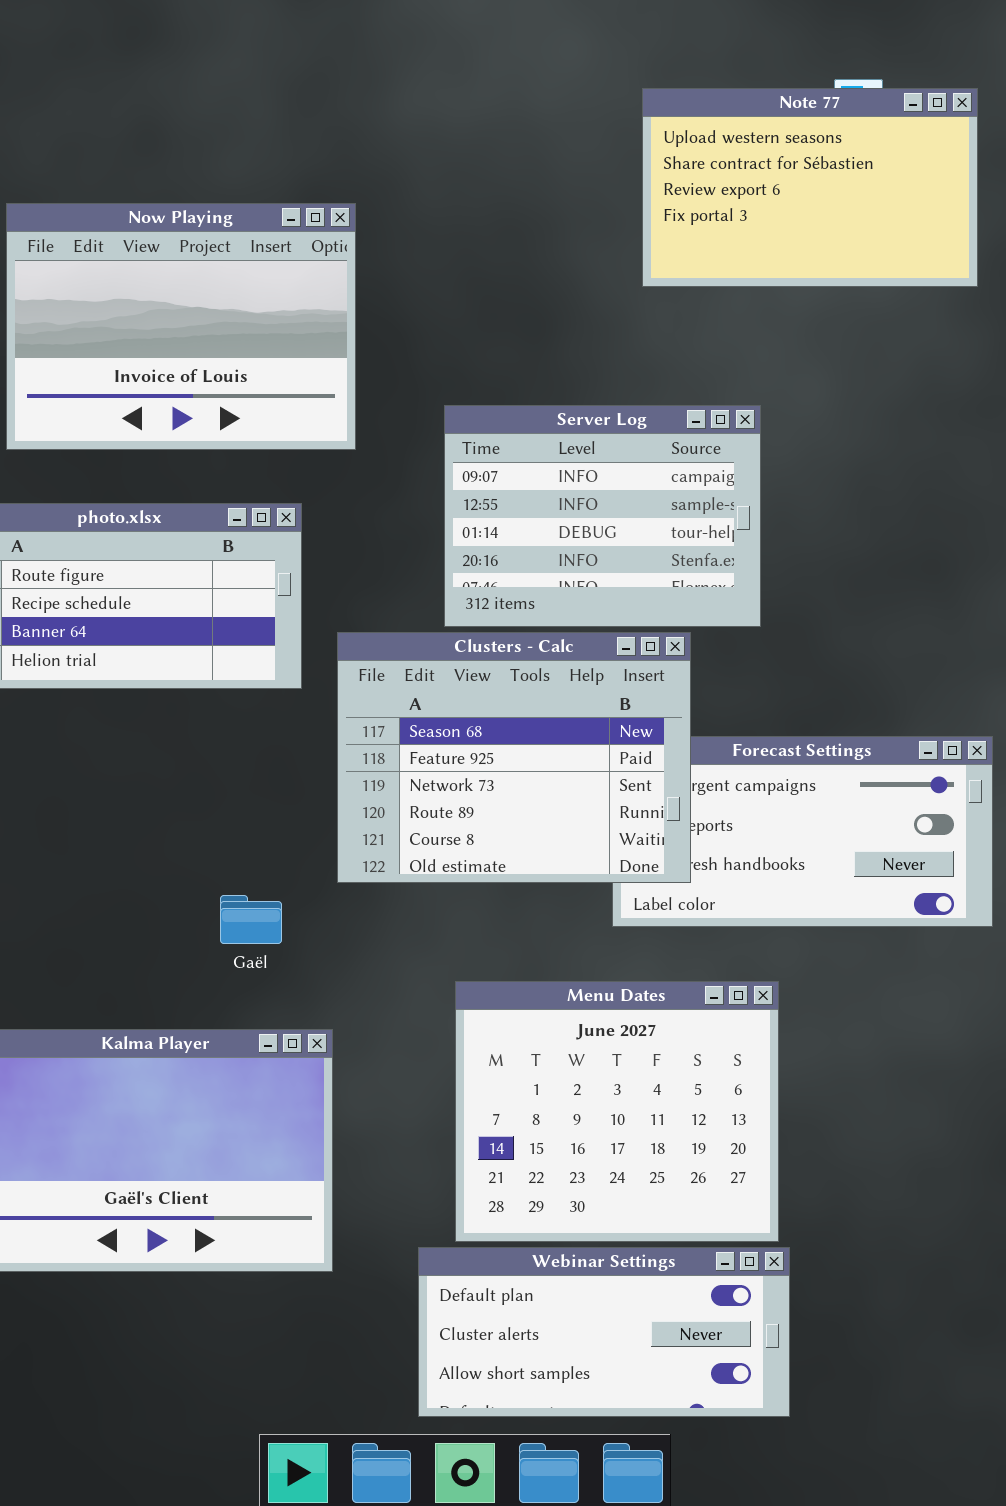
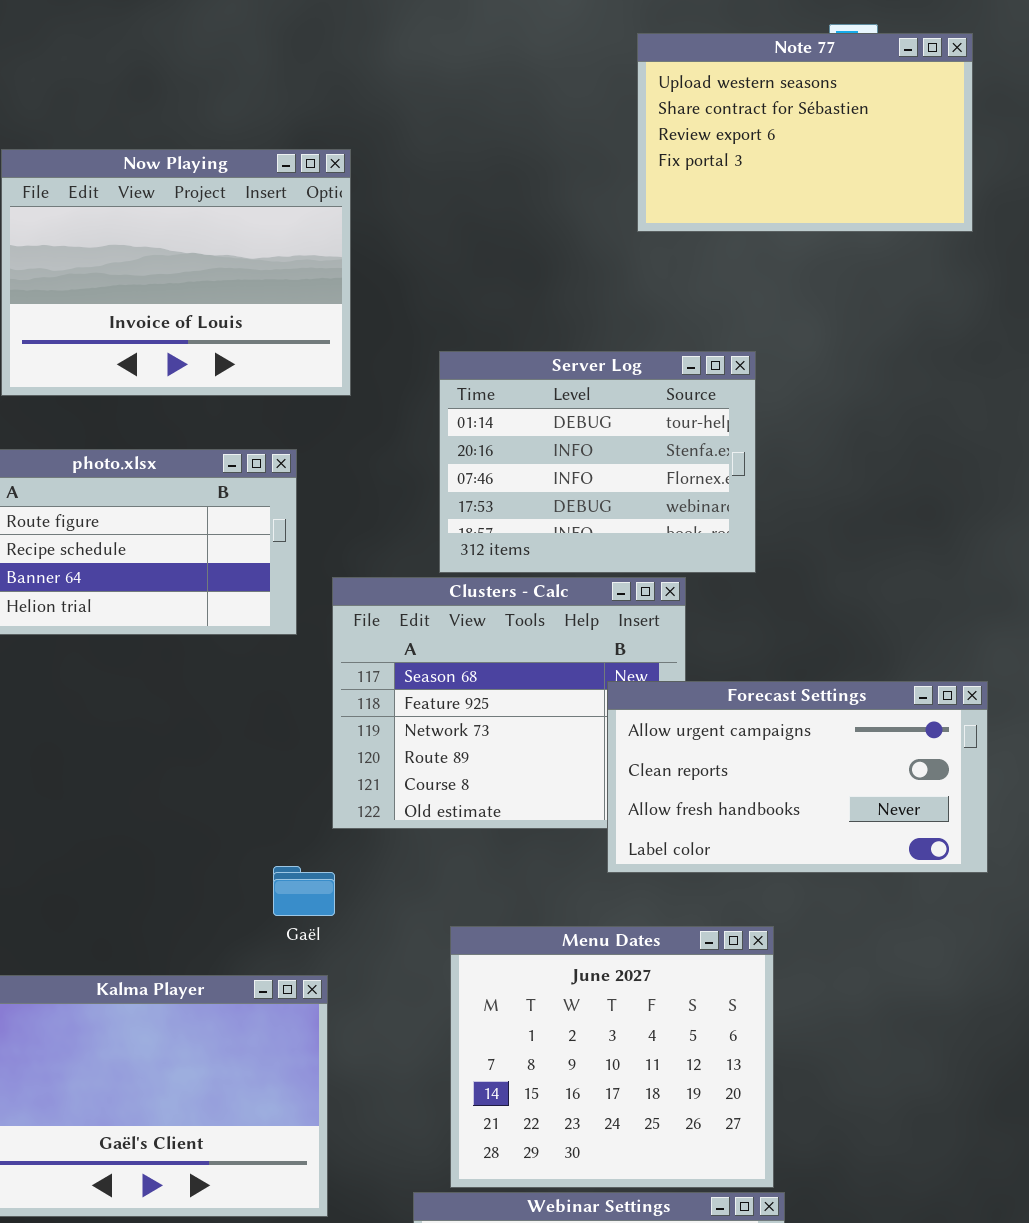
Server Log: [444,405,761,627] -> [439,351,756,573], scrolled down 2 rows
Forecast Settings: [612,736,993,927] -> [607,681,988,873], raised
Gaël: [220,895,282,944] -> [273,866,335,916], moved

